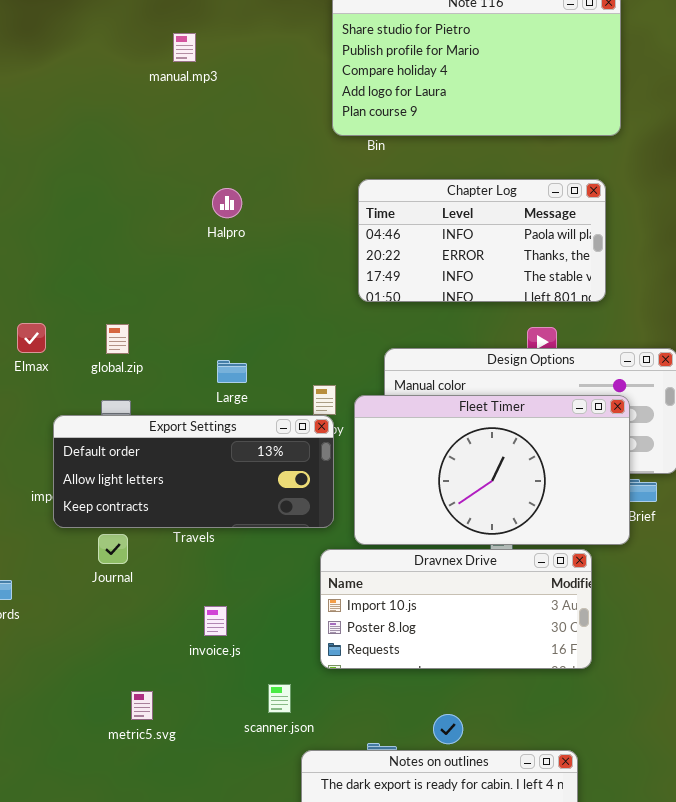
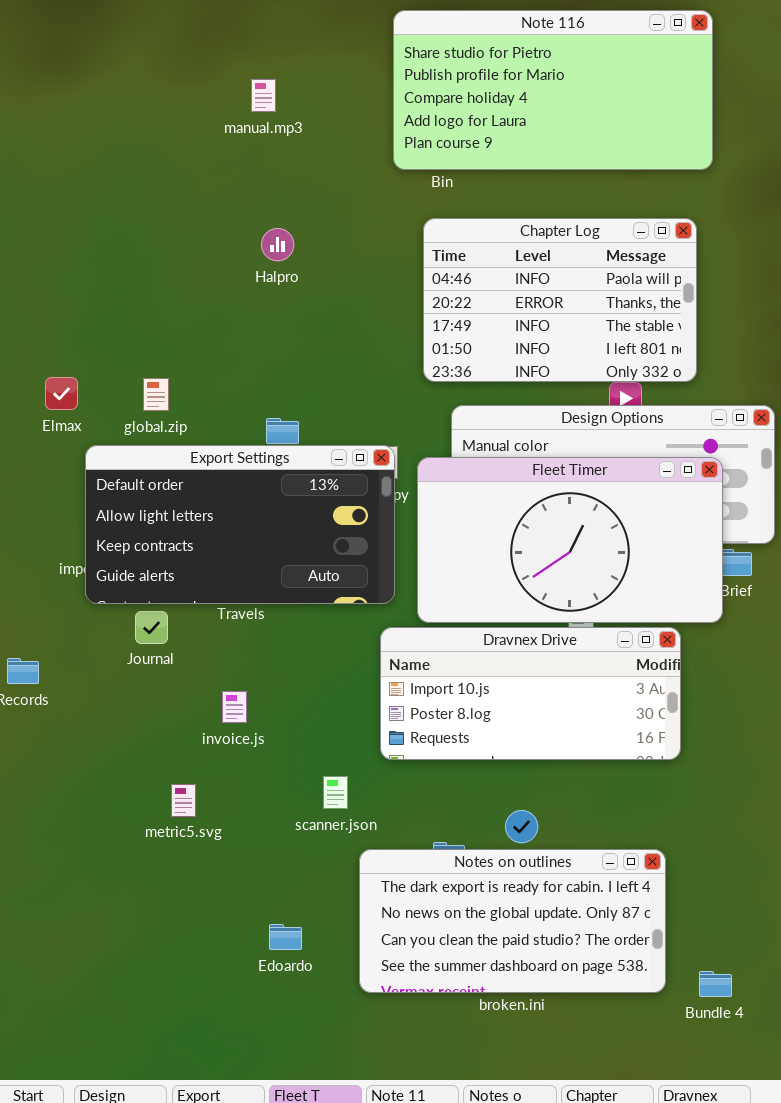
manual.mp3: [173,33,196,62] -> [251,79,276,112], moved
Chapter Log: [358,179,606,302] -> [423,218,697,382], resized
Export Settings: [53,415,334,528] -> [85,445,395,604], resized
invoice.js: [204,606,227,636] -> [222,691,247,723], moved

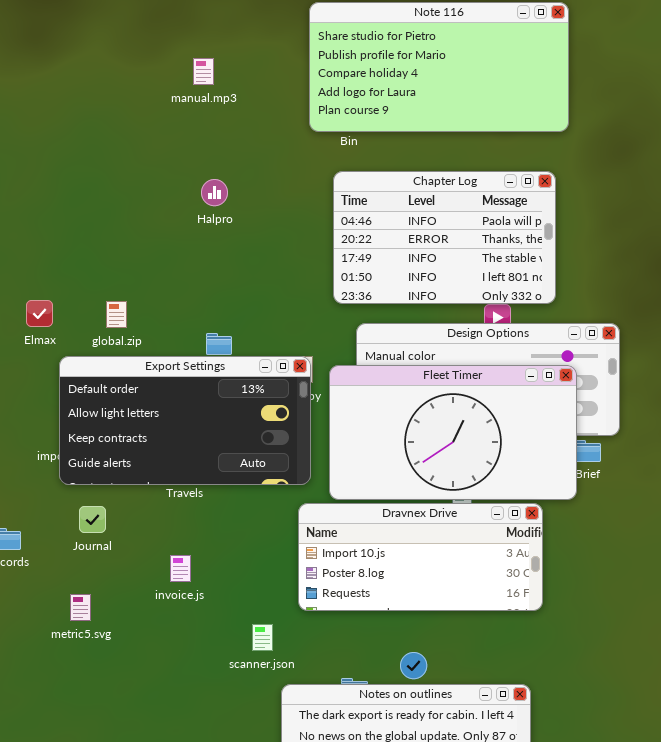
Journal: [135,611,168,644] -> [79,506,106,533], moved
metric5.svg: [171,784,196,817] -> [70,594,91,621], moved

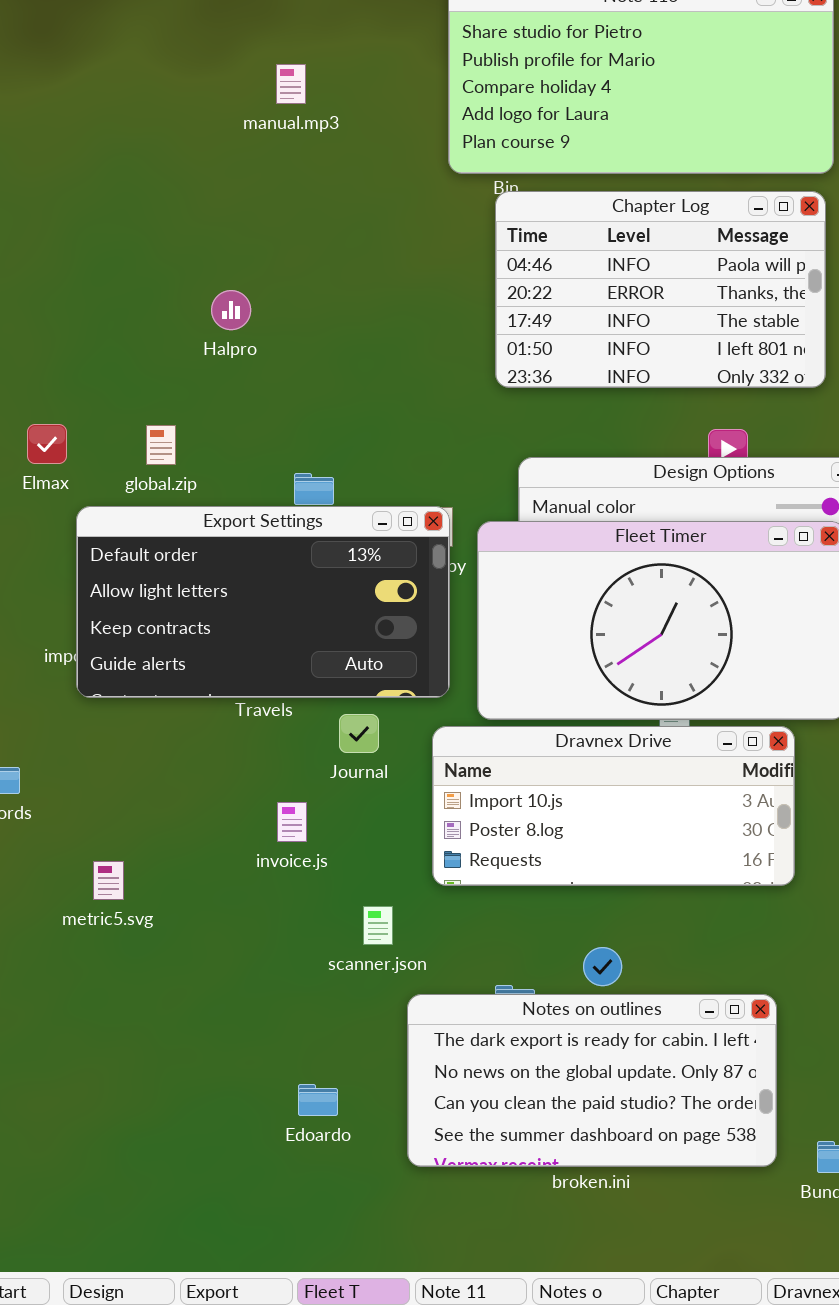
Chapter Log: [333,171,556,304] -> [495,191,826,388], moved
Halpro: [201,179,228,206] -> [211,290,251,330], moved
Journal: [79,506,106,533] -> [339,714,379,753], moved
invoice.js: [170,555,191,582] -> [277,802,307,842], moved

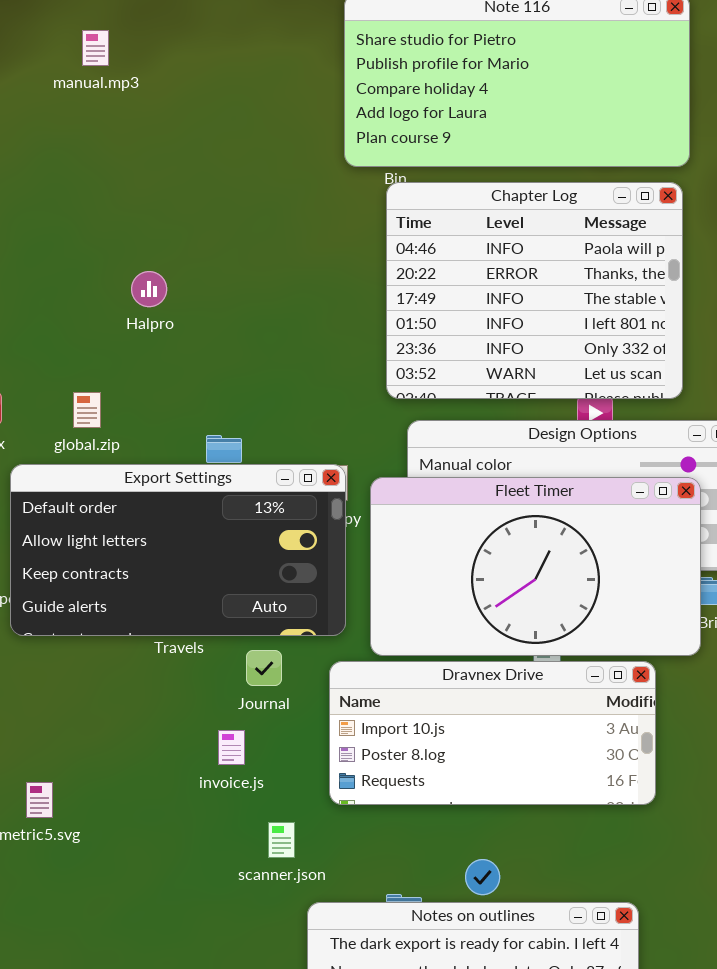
manual.mp3: [276,64,306,104] -> [82,30,109,66], moved
Chapter Log: [495,191,826,388] -> [386,182,683,399], resized
invoice.js: [277,802,307,842] -> [218,730,245,765], moved

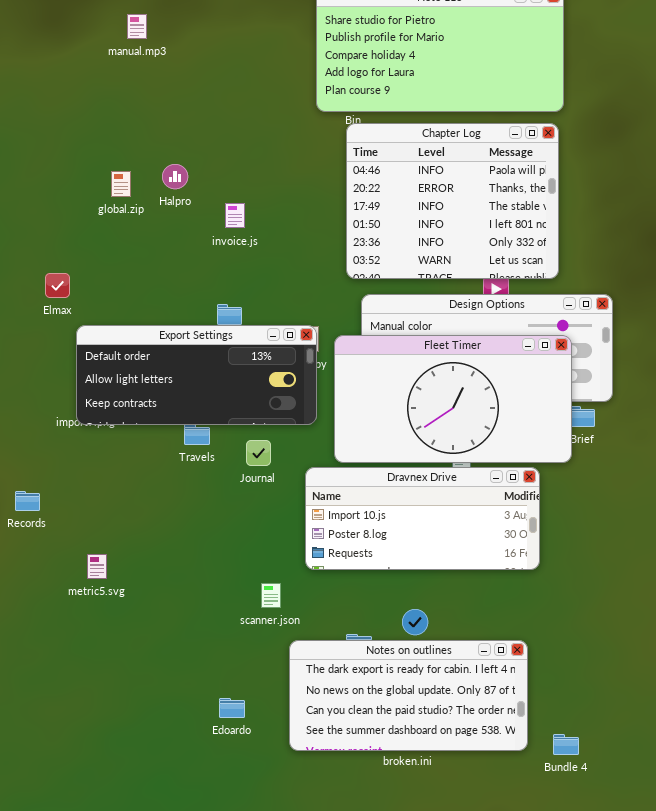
Halpro: [131,271,167,307] -> [162,164,188,189], moved
global.zip: [73,392,101,428] -> [111,171,131,197], moved
Export Settings: [10,464,346,636] -> [76,325,317,425], resized
Journal: [246,650,282,686] -> [246,440,271,466], moved
invoice.js: [218,730,245,765] -> [225,203,245,228], moved

